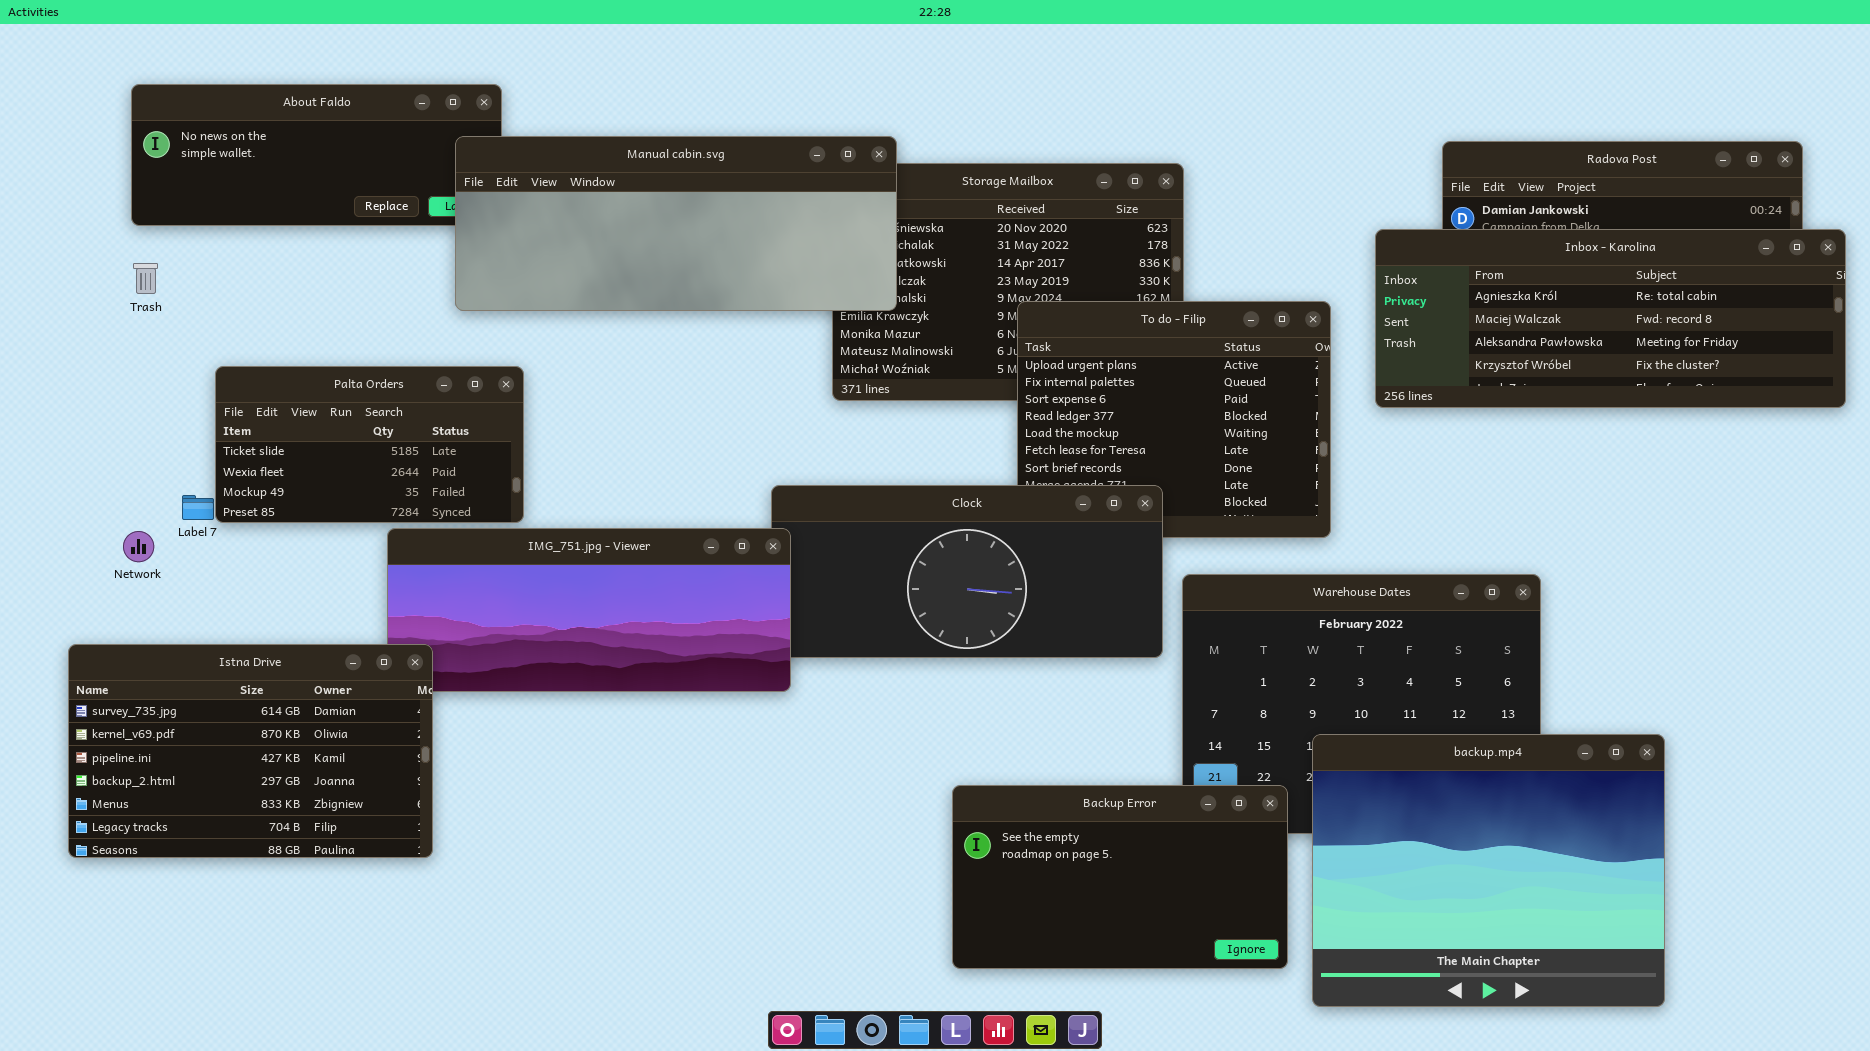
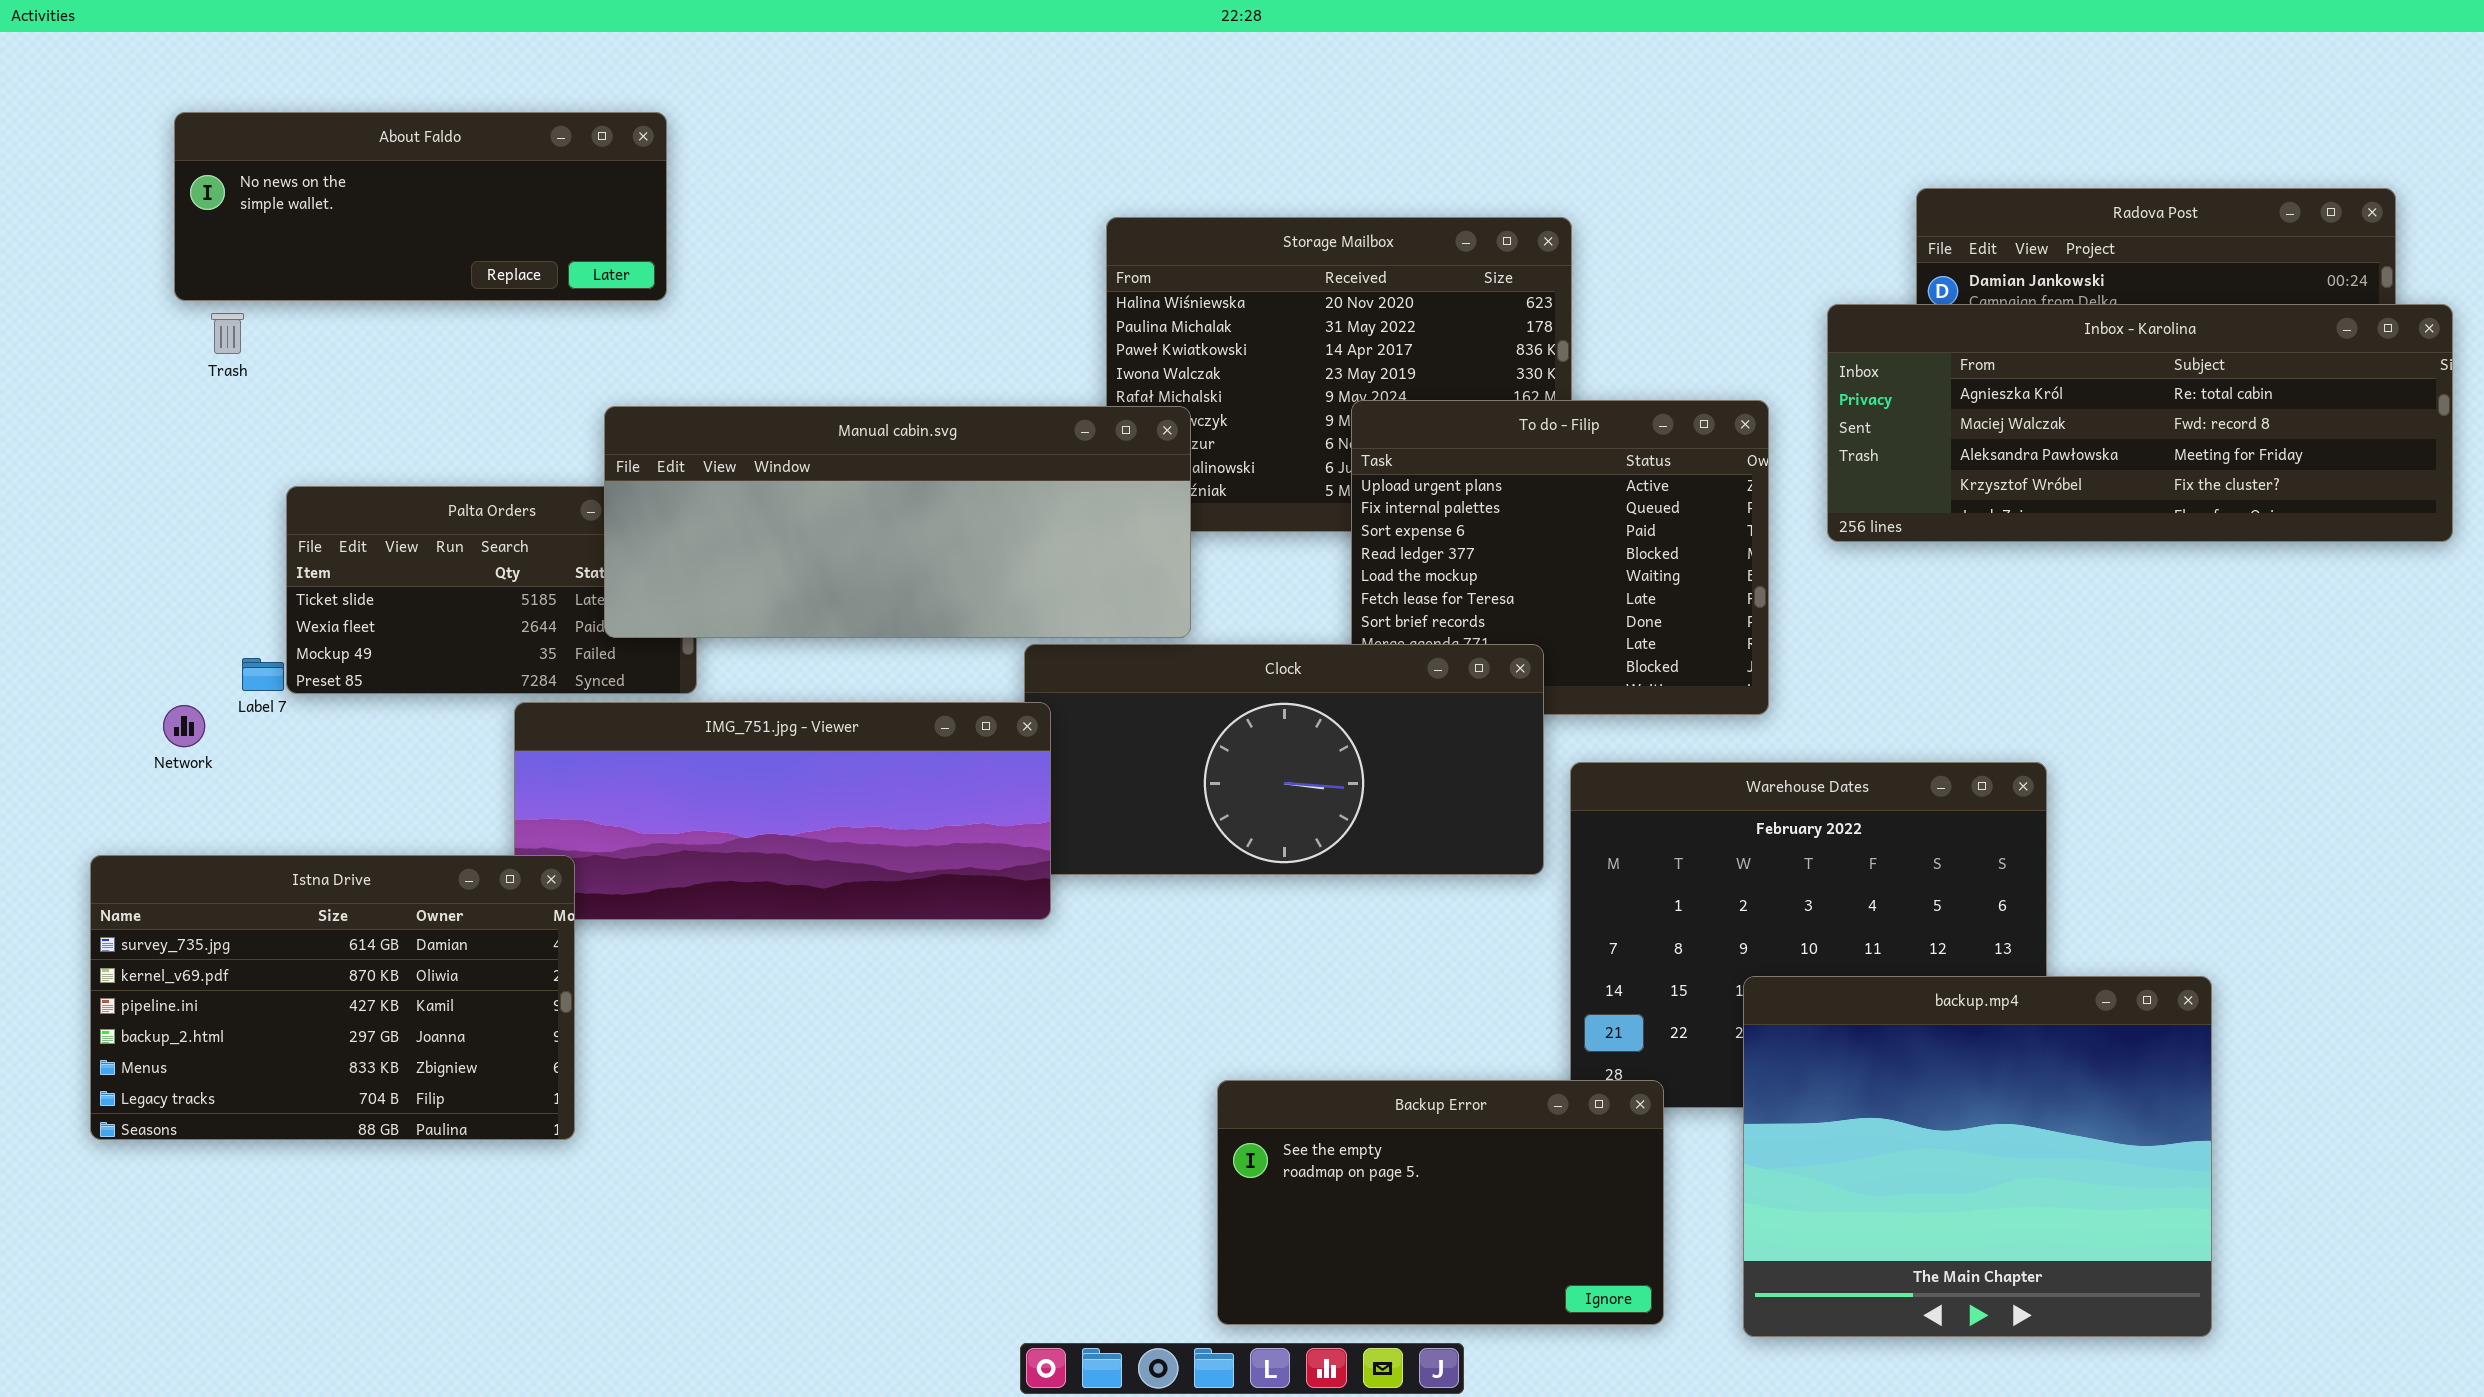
Manual cabin.svg: [455,136,897,311] -> [604,406,1191,638], moved
Trash: [133,263,158,294] -> [211,313,244,354], moved
Backup Error: [952,785,1288,969] -> [1217,1080,1664,1325], moved

